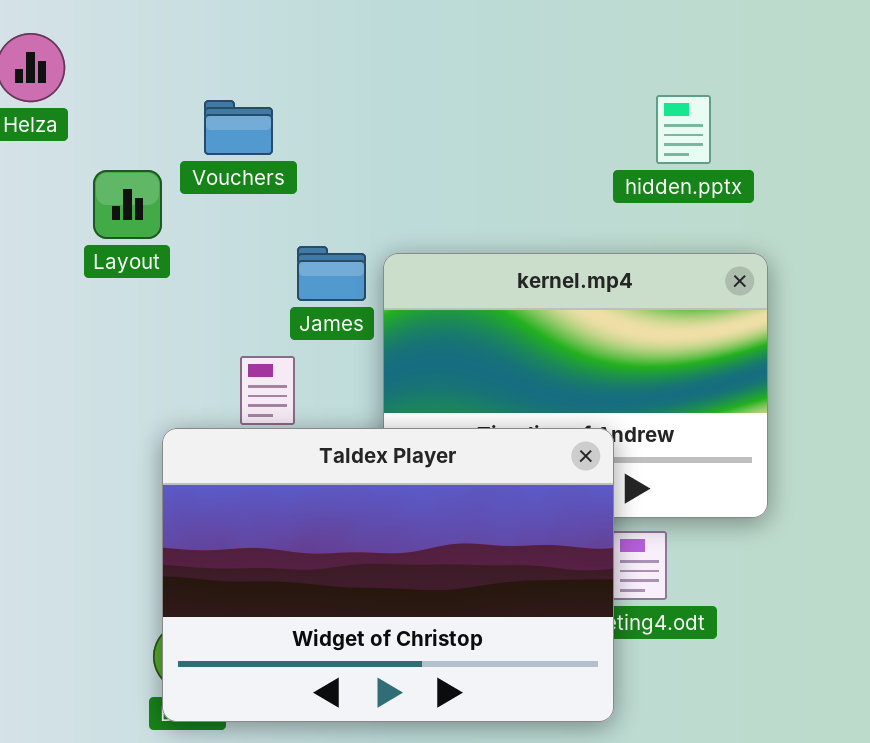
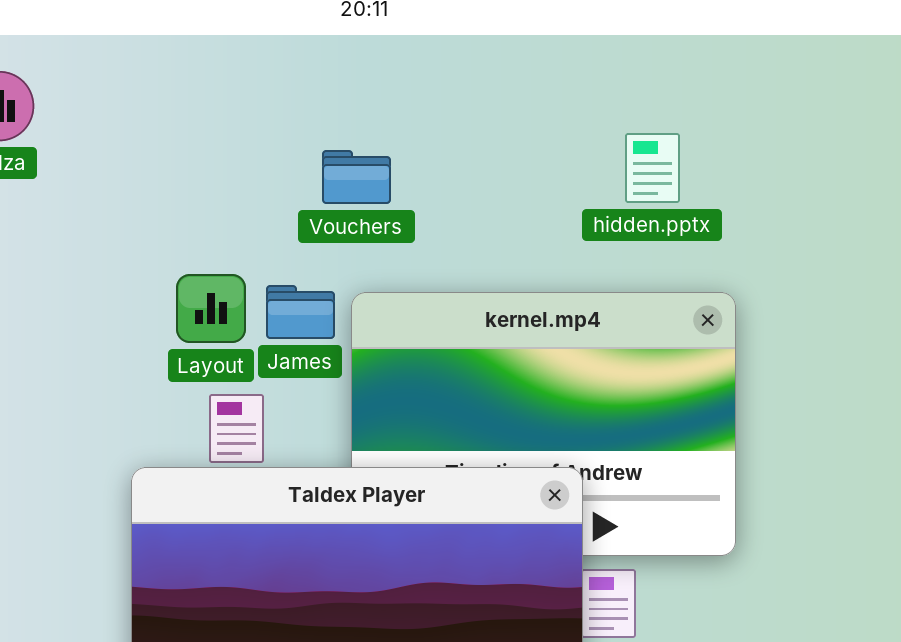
Vouchers: [204,100,273,155] -> [322,150,391,204], moved
Layout: [93,170,162,239] -> [176,274,246,343], moved

